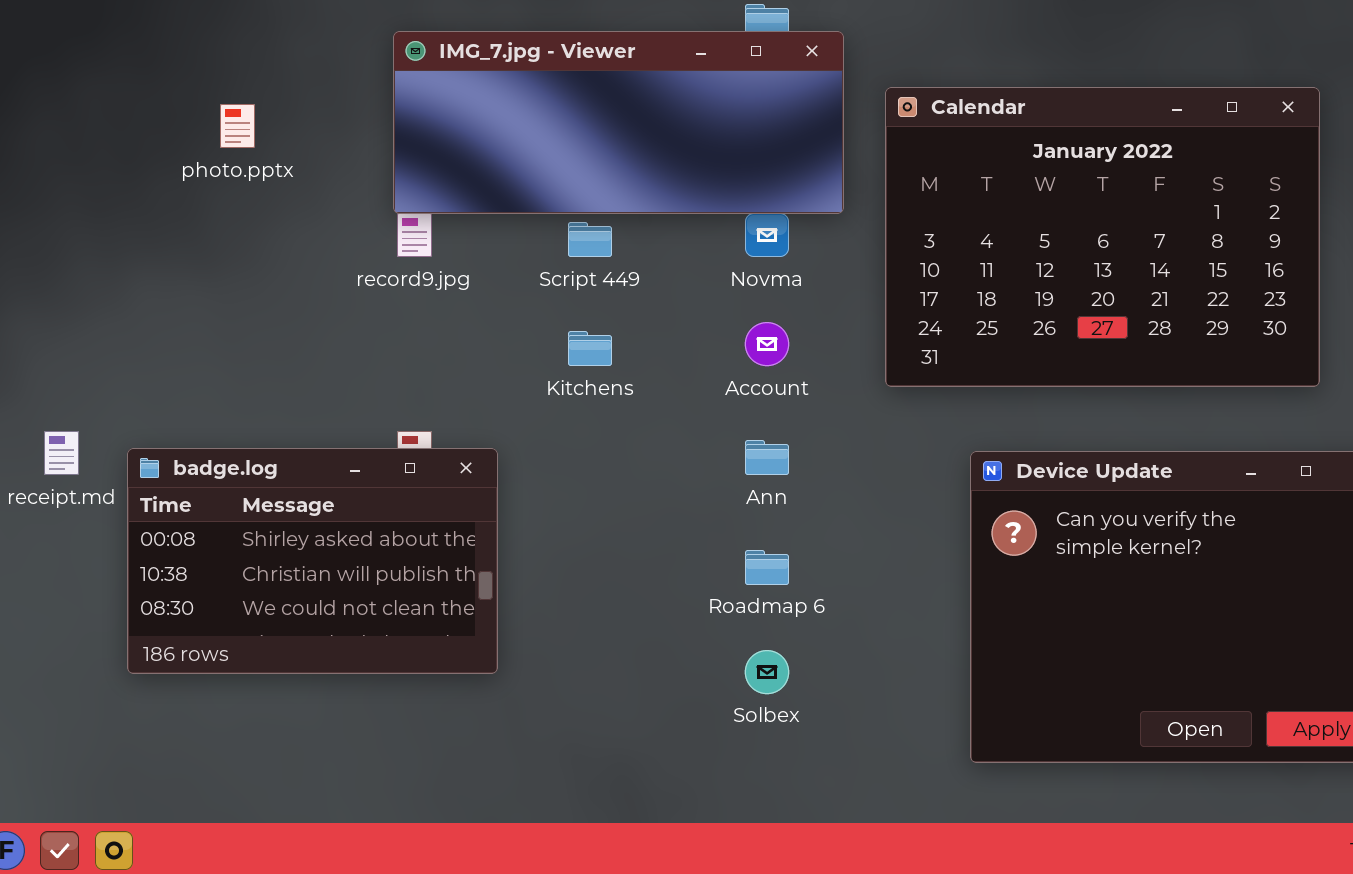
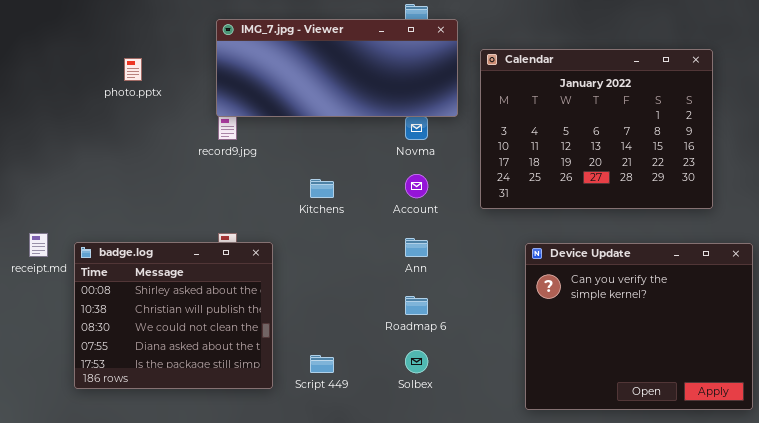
Script 449: [568,222,612,257] -> [310,355,334,373], moved
badge.log: [127,448,498,674] -> [74,242,273,389], resized

